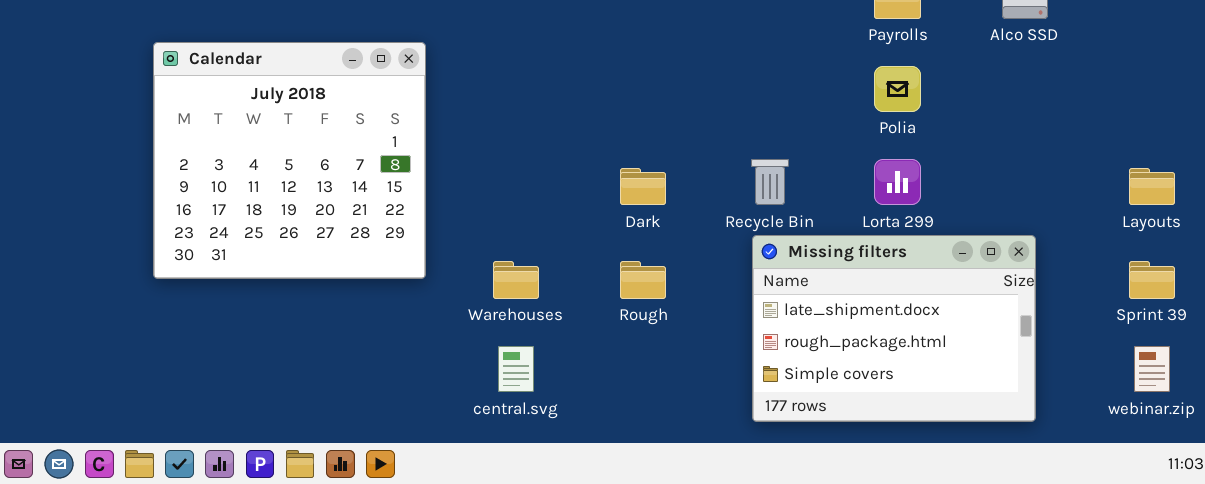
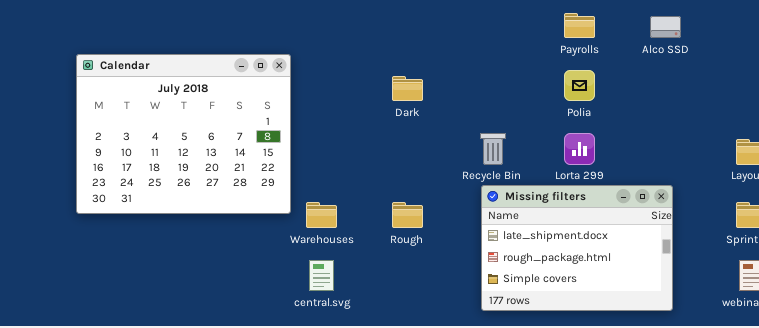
Calendar: [153,42,426,279] -> [76,54,291,214], resized
Dark: [620,168,666,205] -> [392,76,423,101], moved

